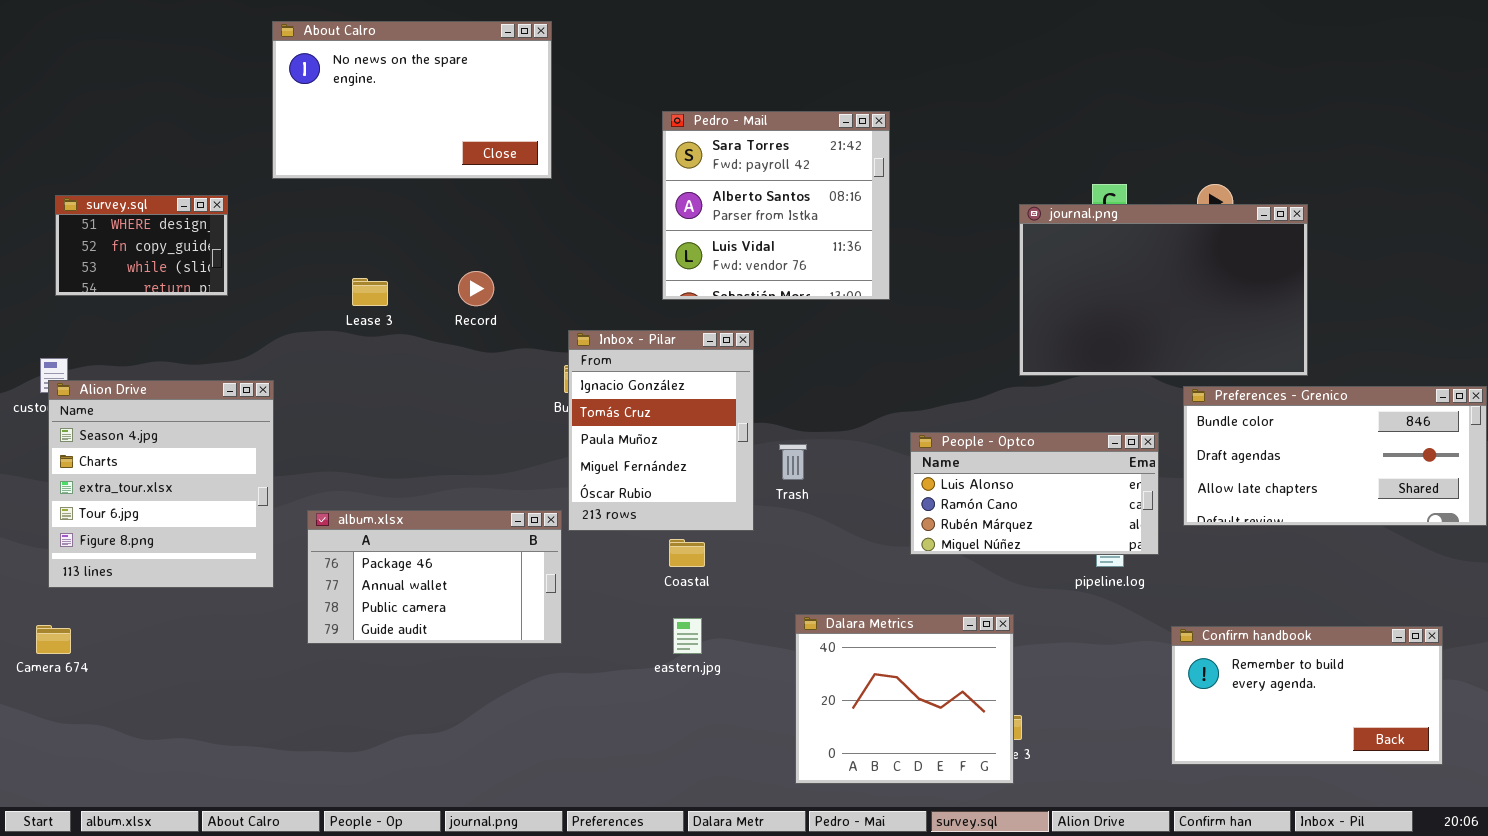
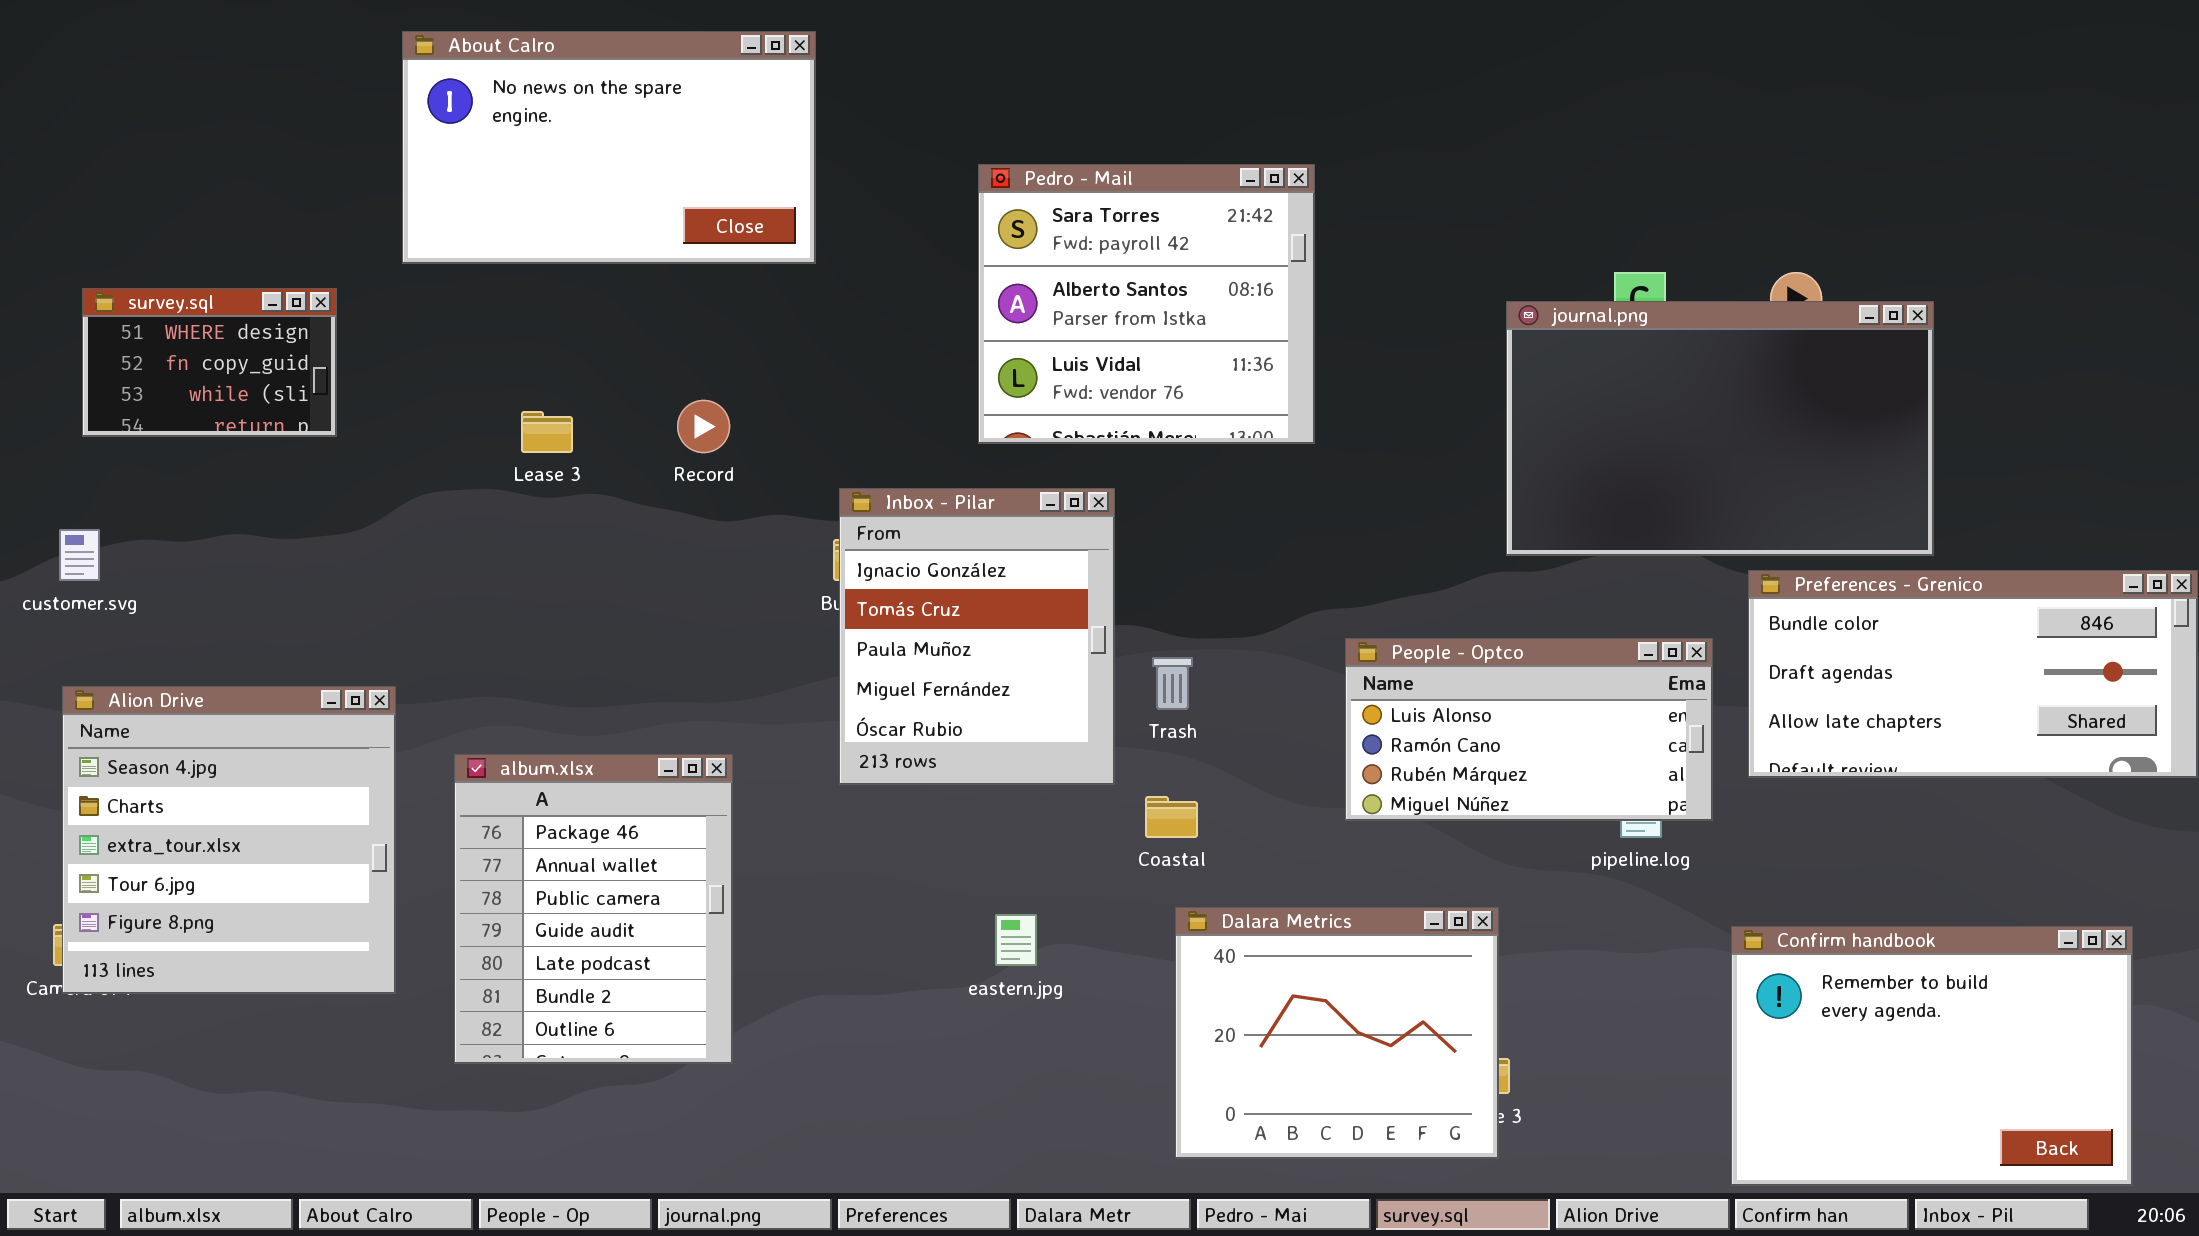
Alion Drive: [48,380,274,588] -> [62,686,396,994], moved
album.xlsx: [307,510,562,644] -> [454,754,733,1064], resized
Coastal: [669,539,705,567] -> [1145,796,1198,838], moved
Confirm handbook: [1171,626,1443,765] -> [1731,926,2133,1186], resized

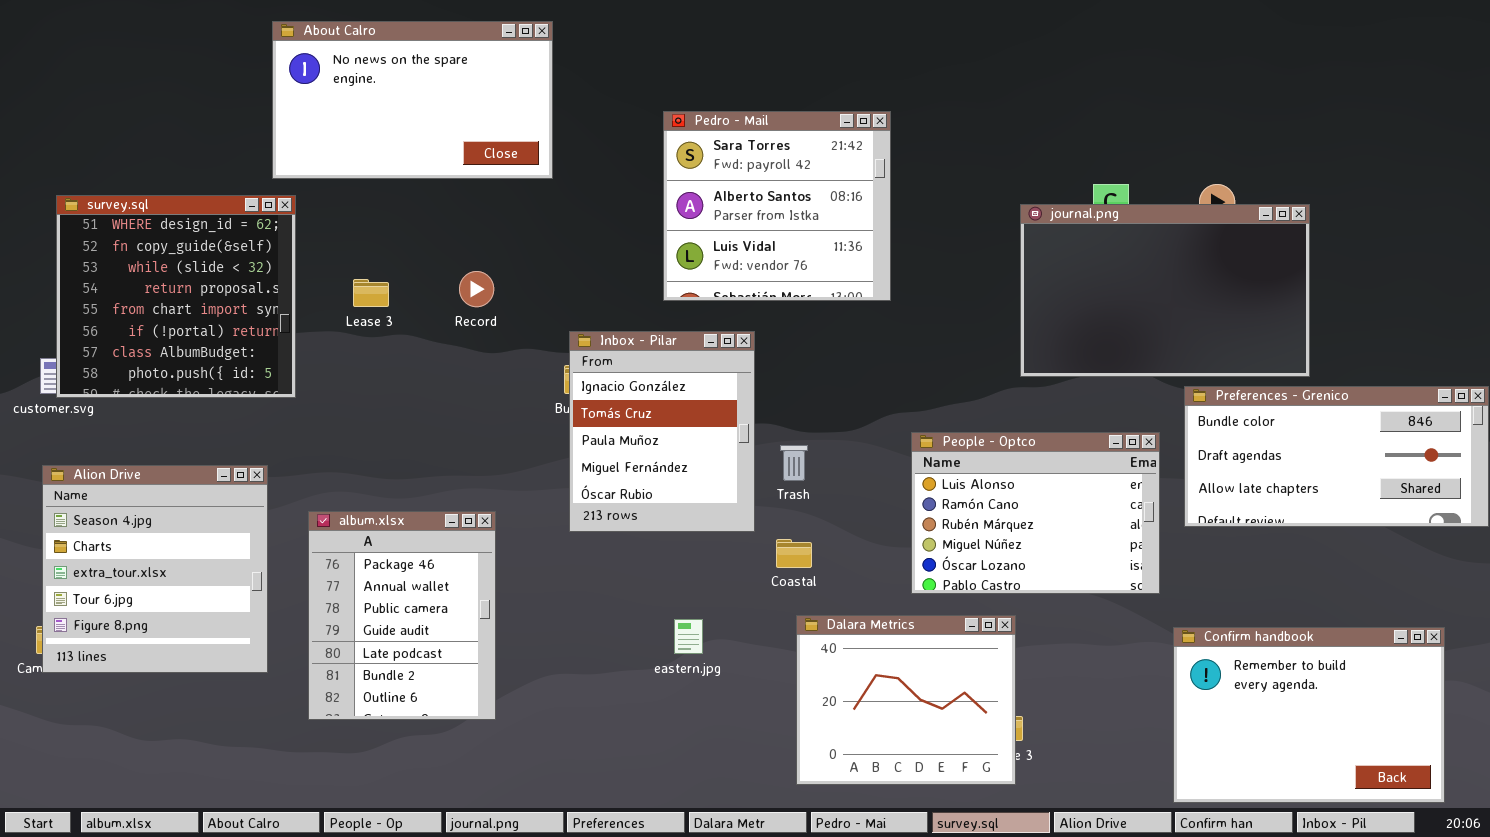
survey.sql: [82,288,337,437] -> [56,195,296,398], resized
People - Optco: [1345,638,1713,821] -> [911,432,1160,594], resized

